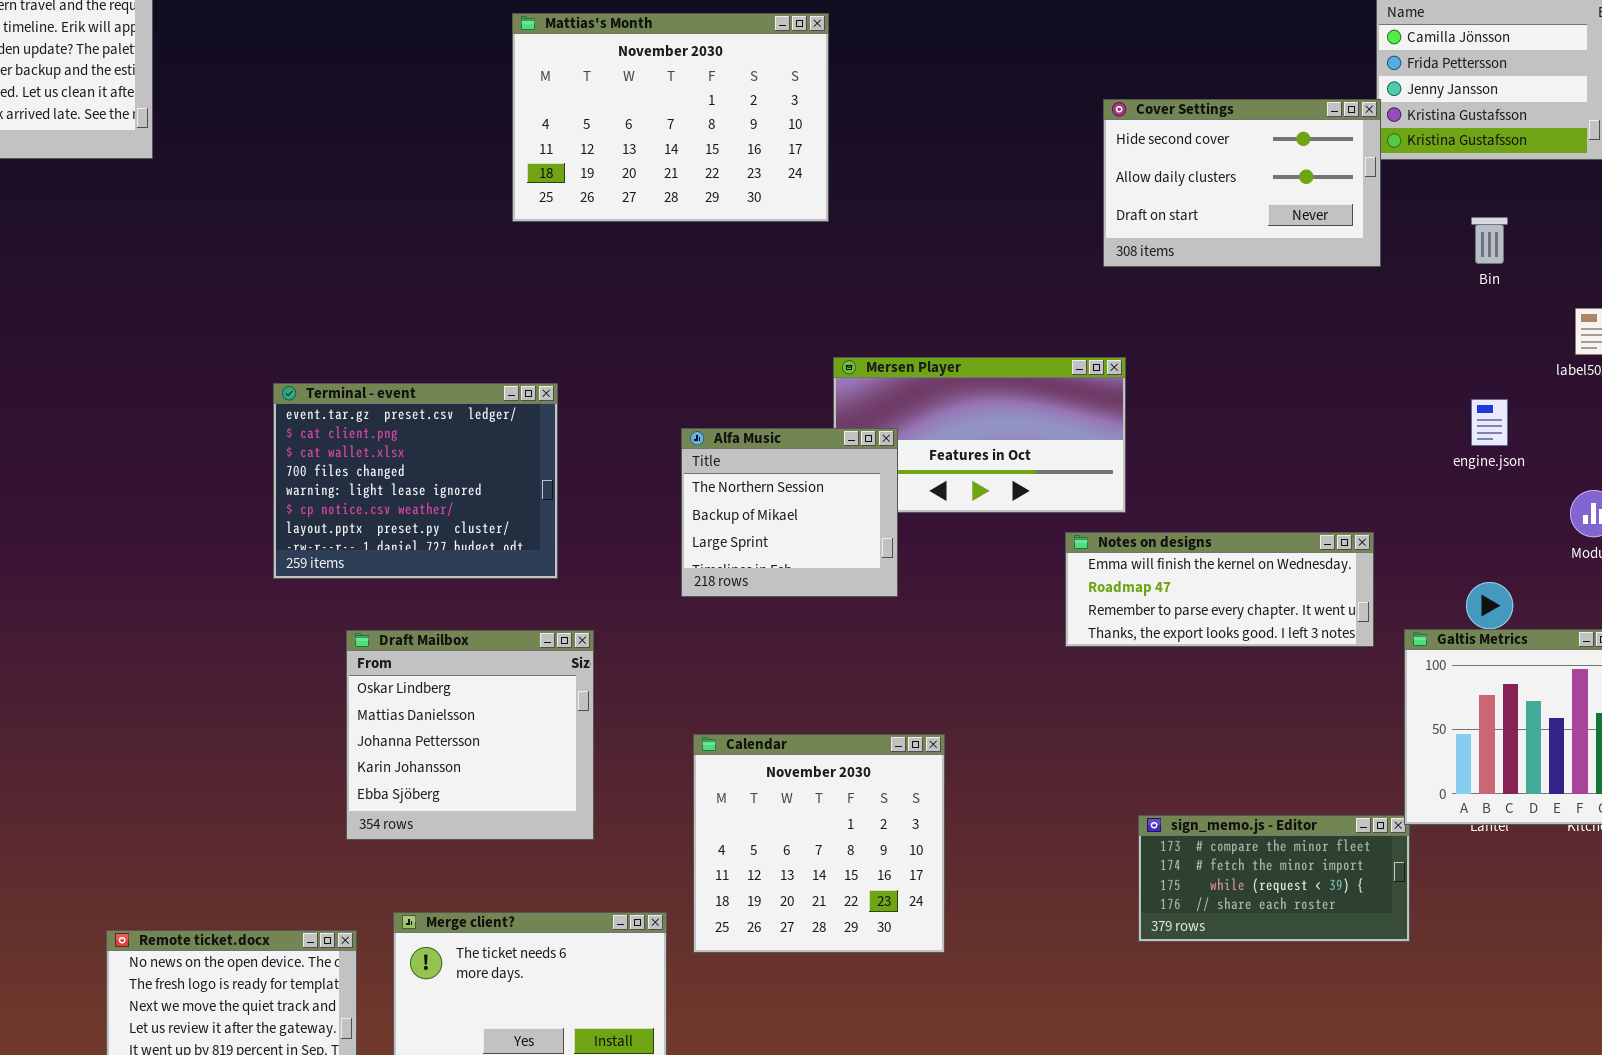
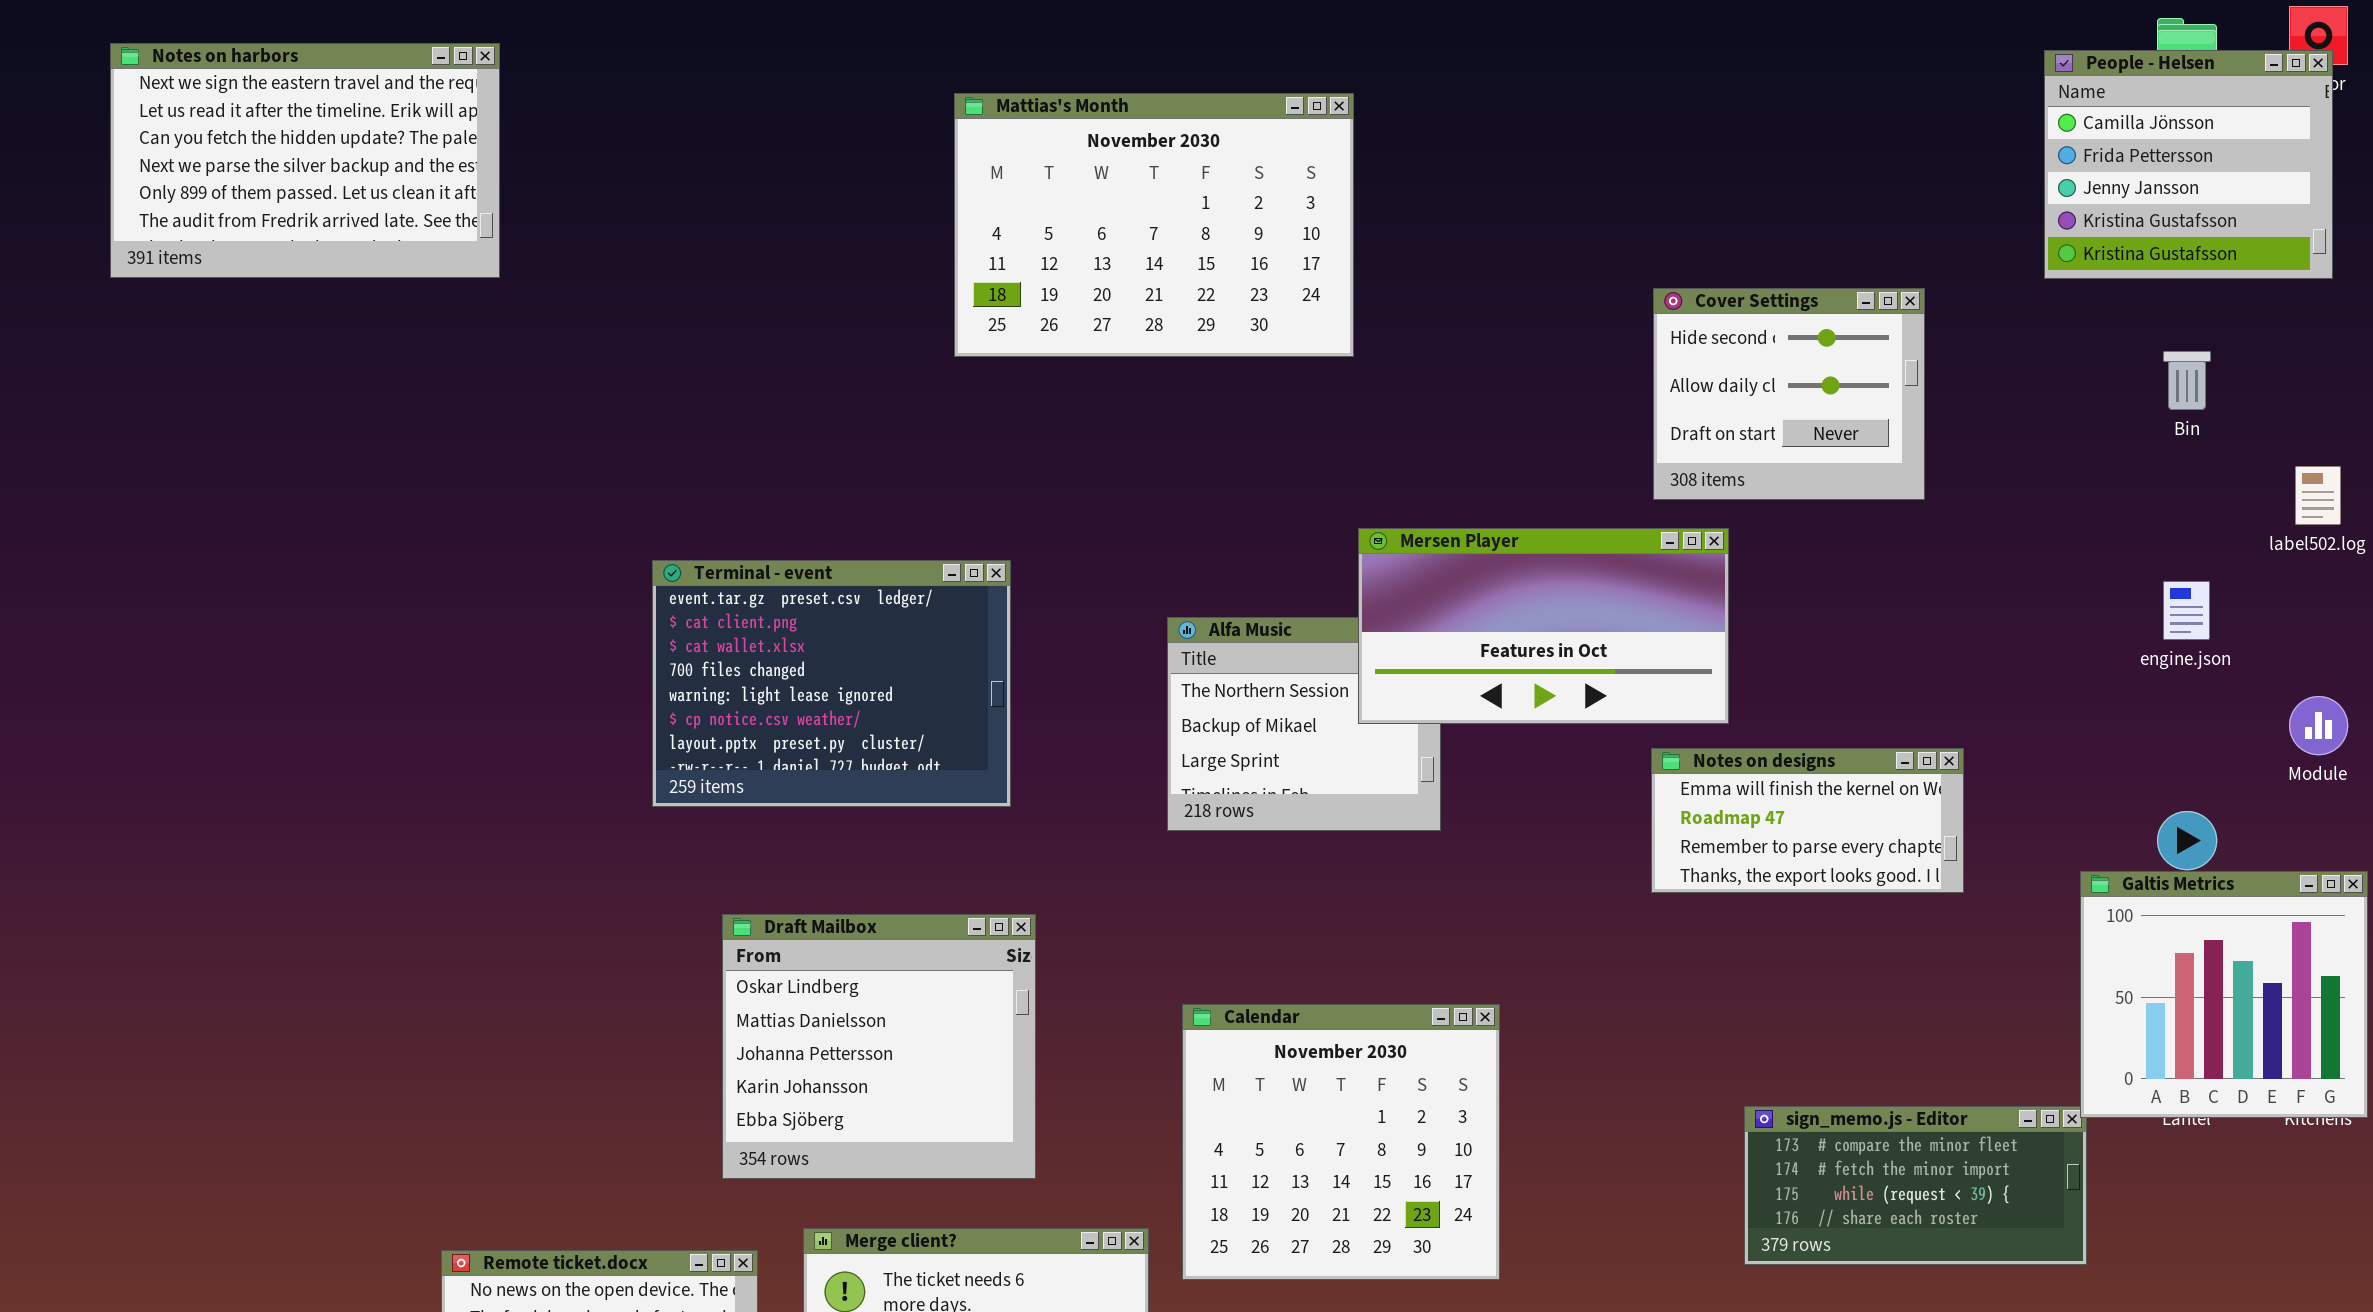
Cover Settings: [1103,99,1381,267] -> [1653,288,1925,500], moved, resized
Mersen Player: [833,357,1126,513] -> [1358,528,1729,724], raised
Notes on designs: [1065,532,1374,647] -> [1651,748,1964,893], resized
Draft Mailbox: [346,630,594,840] -> [722,914,1036,1179], moved

